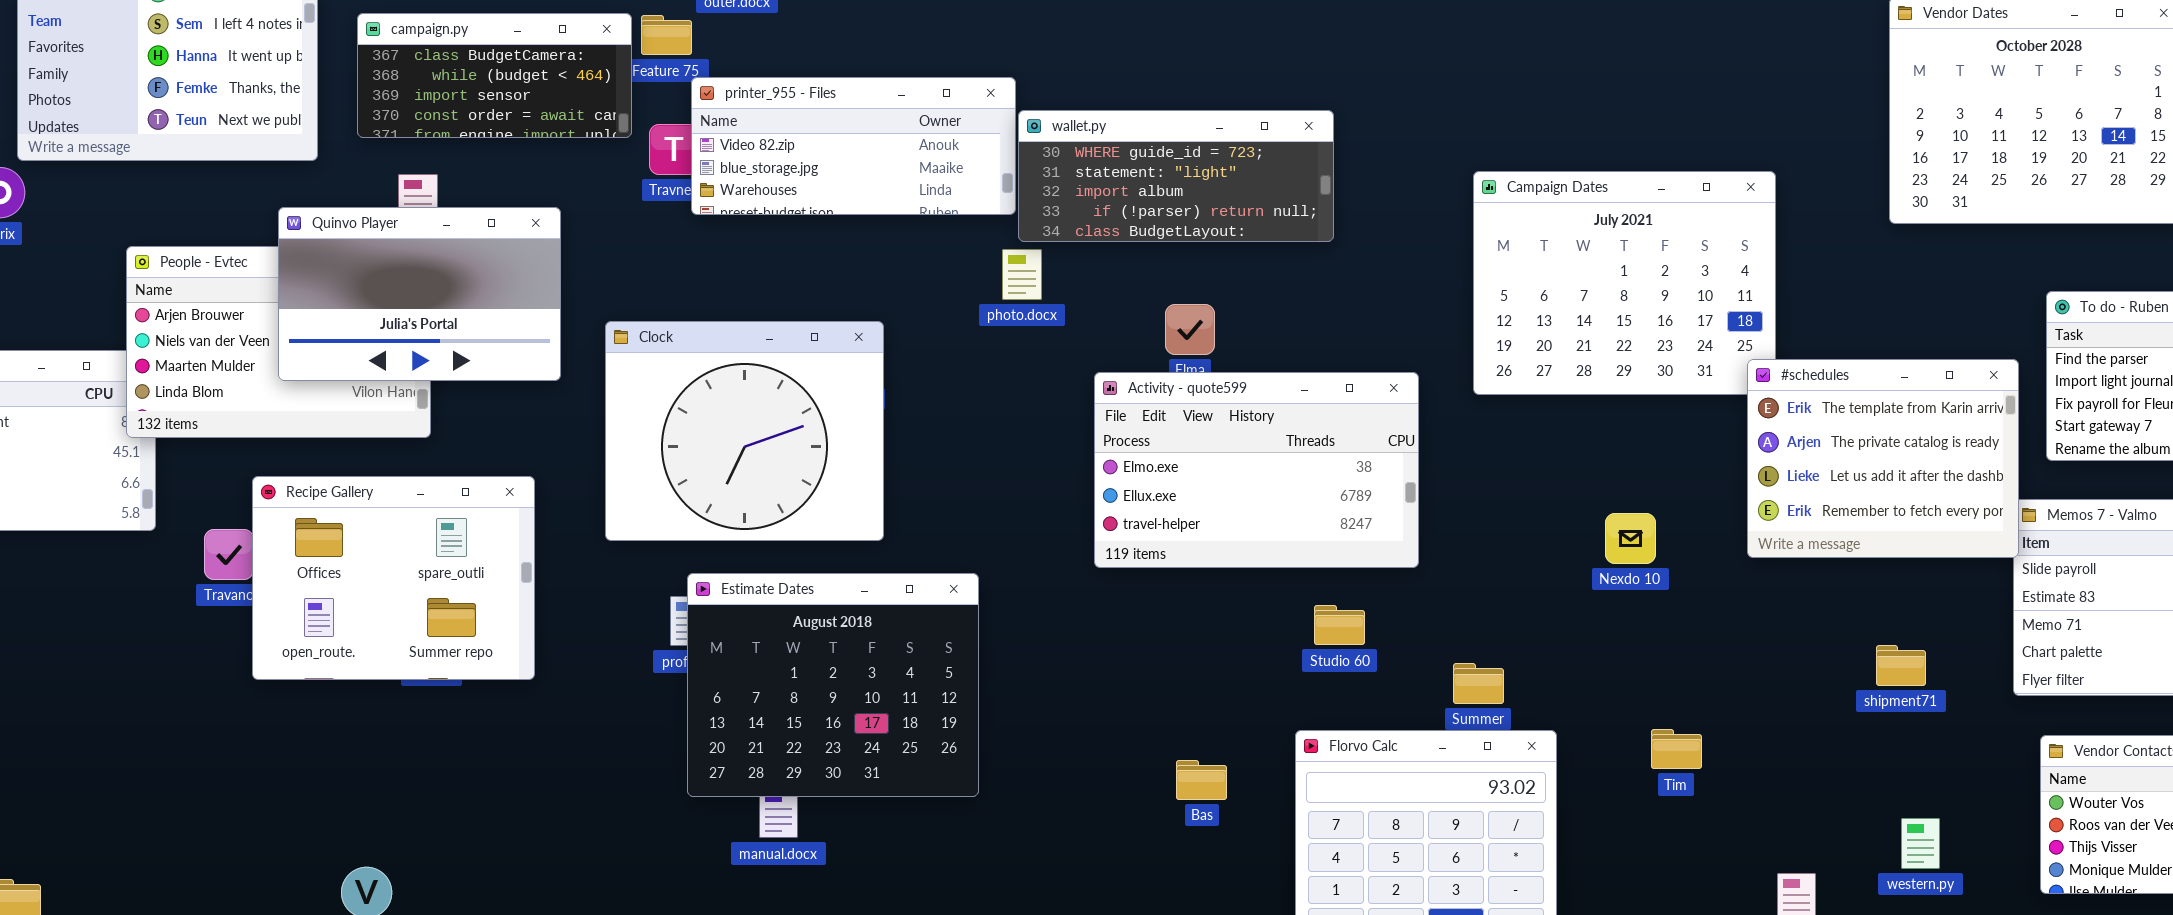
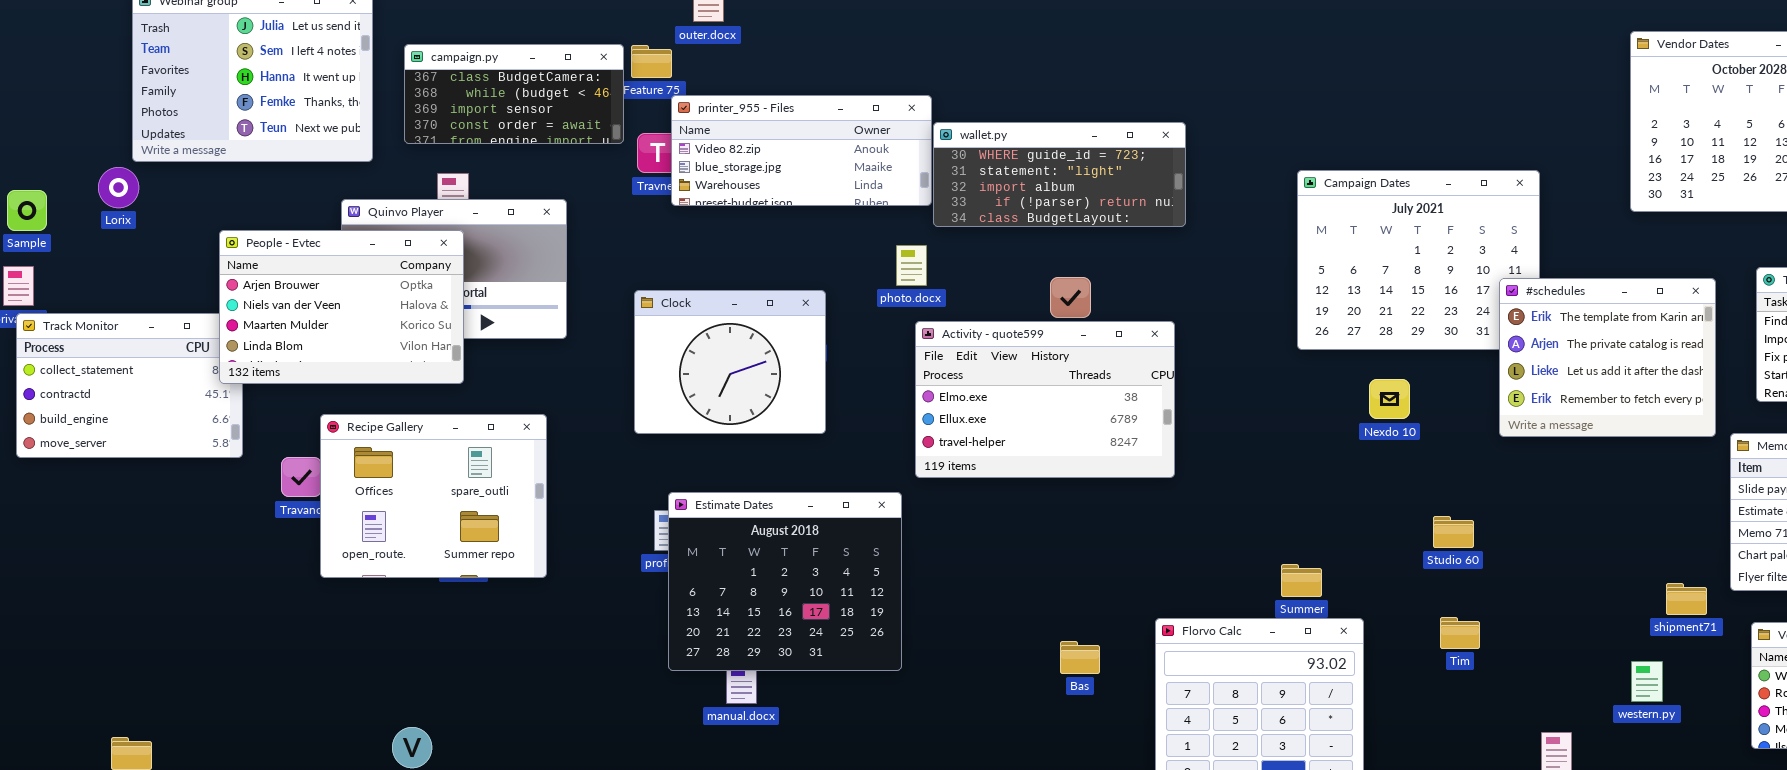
People - Evtec: [126,246,431,438] -> [219,230,464,384], raised
photo.docx: [1002,249,1042,300] -> [896,245,927,286], moved
Clock: [605,321,884,541] -> [634,290,826,434], resized
#schedules: [1747,359,2019,558] -> [1499,278,1716,437], moved
Activity - quote599: [1094,372,1419,568] -> [915,321,1175,478], moved
Nexdo 10: [1605,513,1656,564] -> [1369,379,1410,419], moved
Studio 60: [1314,605,1365,645] -> [1433,516,1474,548], moved
shipment71: [1876,645,1926,686] -> [1666,583,1707,615], moved
western.py: [1901,818,1940,869] -> [1631,661,1663,702], moved

